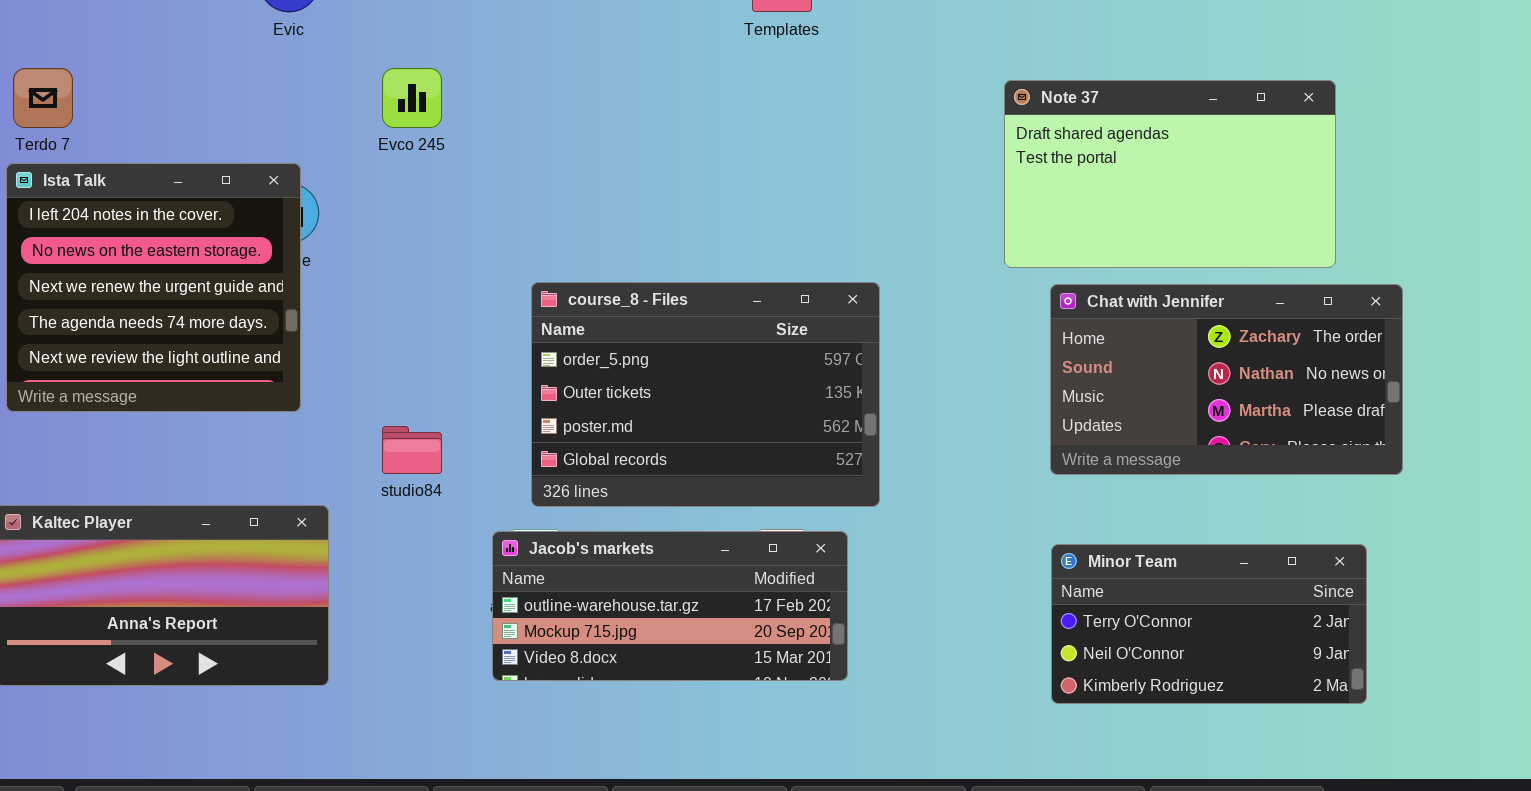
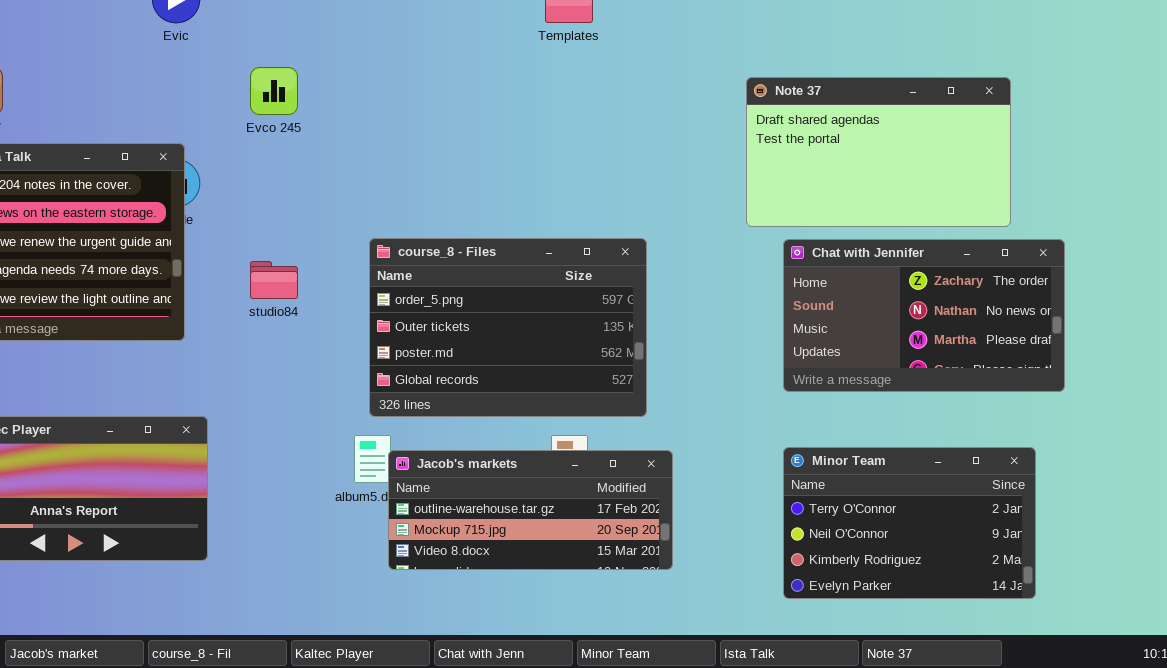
studio84: [382,426,442,474] -> [250,261,298,299], moved
Jacob's markets: [492,531,848,681] -> [388,450,673,570], moved
Minor Team: [1051,544,1367,704] -> [783,447,1036,599], resized

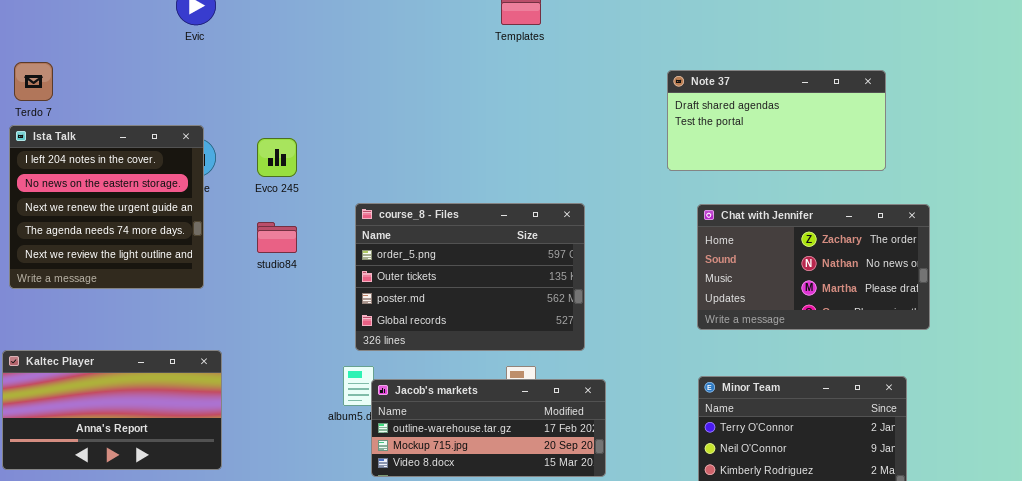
Evco 245: [250,67,298,115] -> [257,138,297,177], moved
Note 37: [746,77,1011,227] -> [667,70,886,171], resized

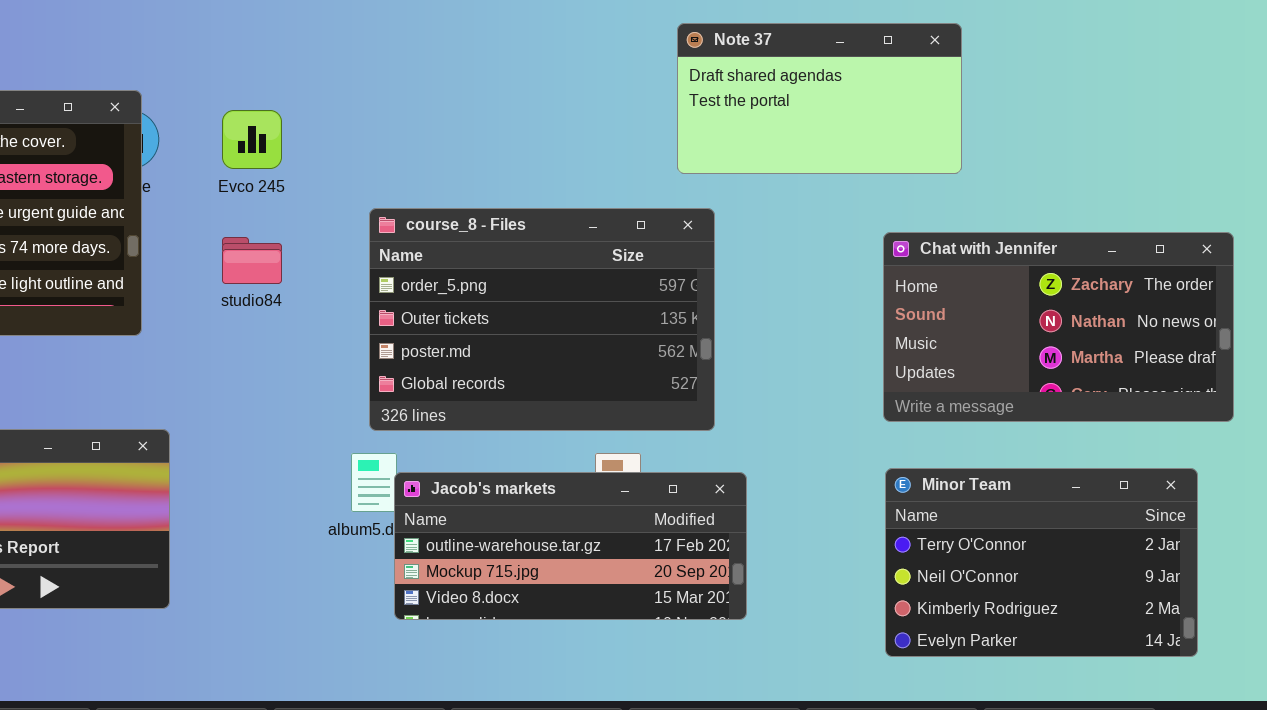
Note 37: [667,70,886,171] -> [677,23,962,174], moved, resized
Chat with Jennifer: [697,204,930,330] -> [883,232,1234,422], moved

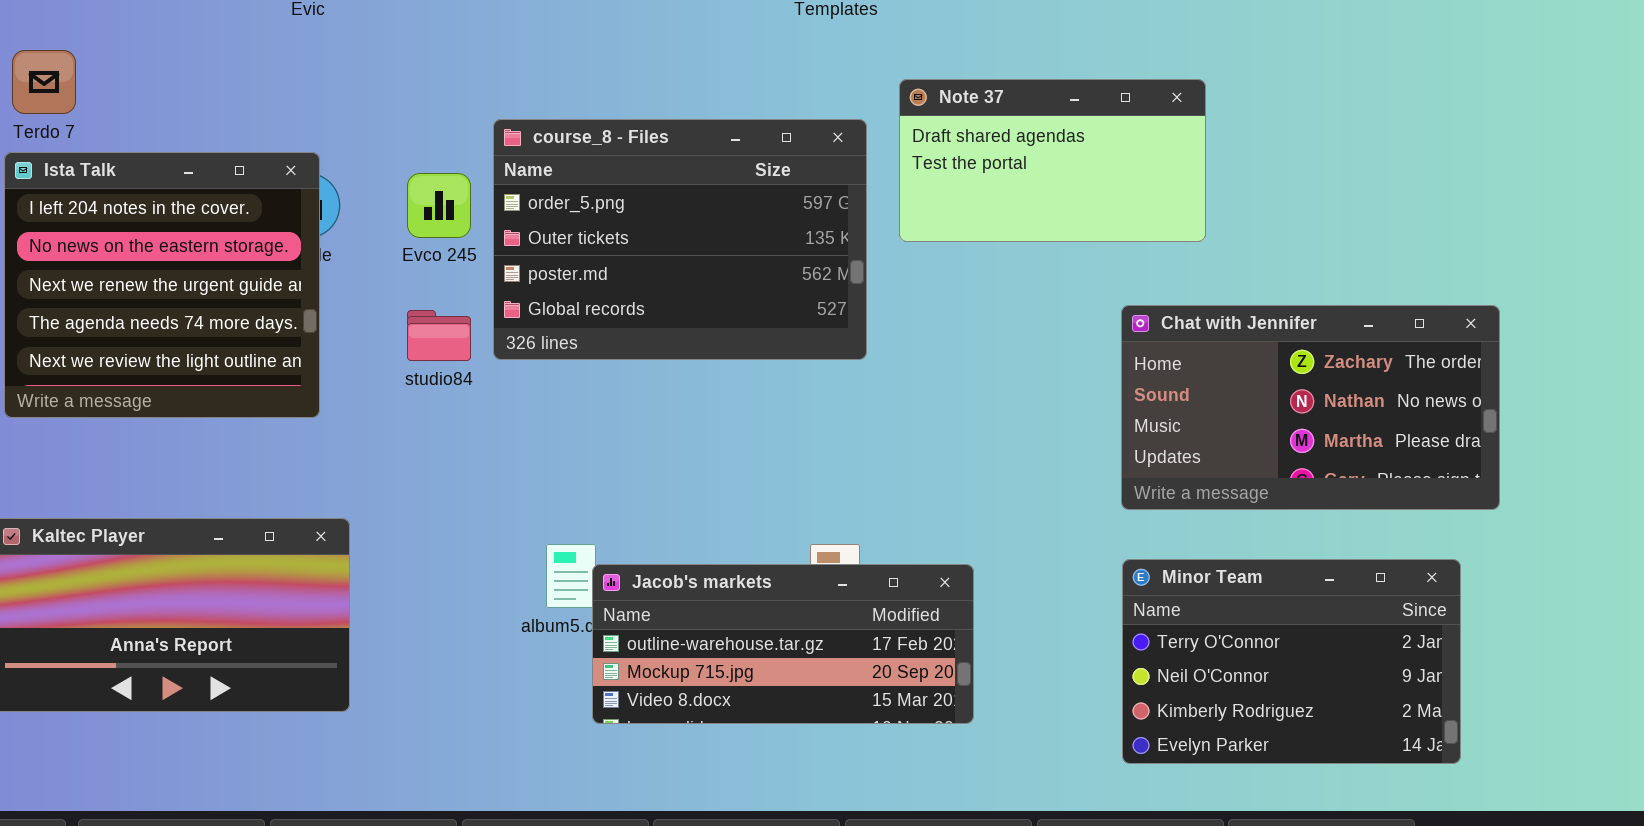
course_8 - Files: [369,208,715,431] -> [493,119,867,360], moved

